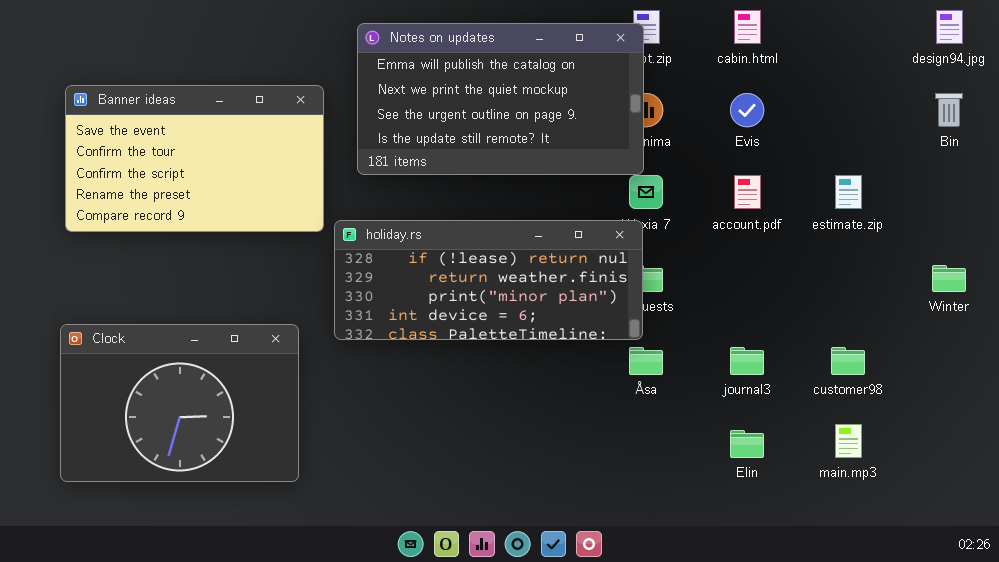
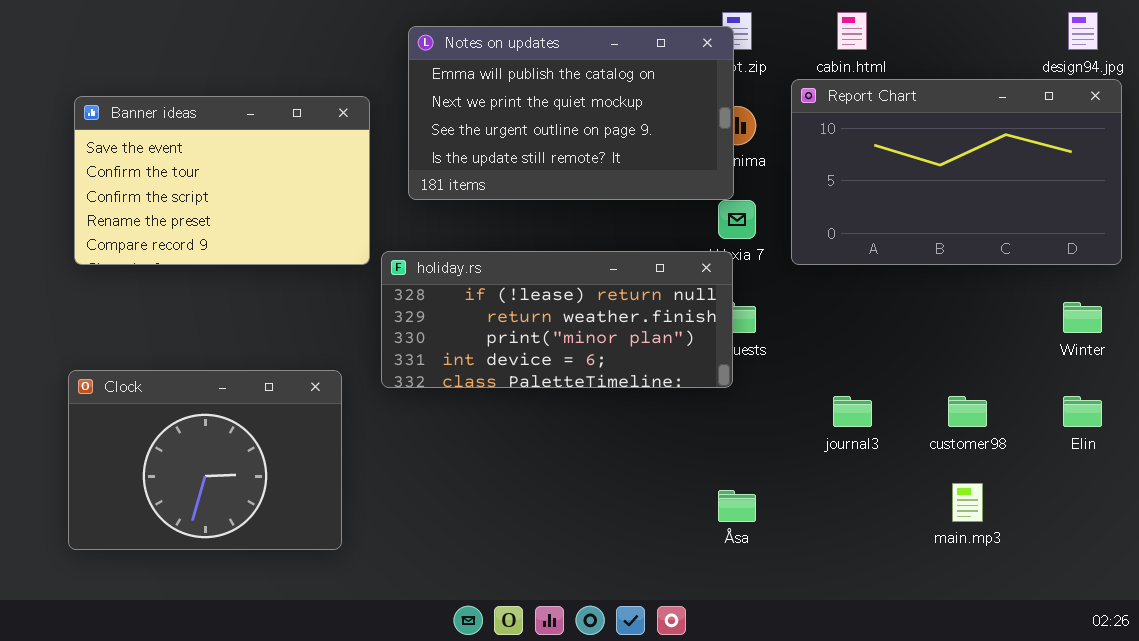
Report Chart: none -> [791,79,1122,265], opened
Åsa: [629,347,663,375] -> [718,490,756,522], moved
Elin: [730,430,764,458] -> [1063,396,1102,427], moved

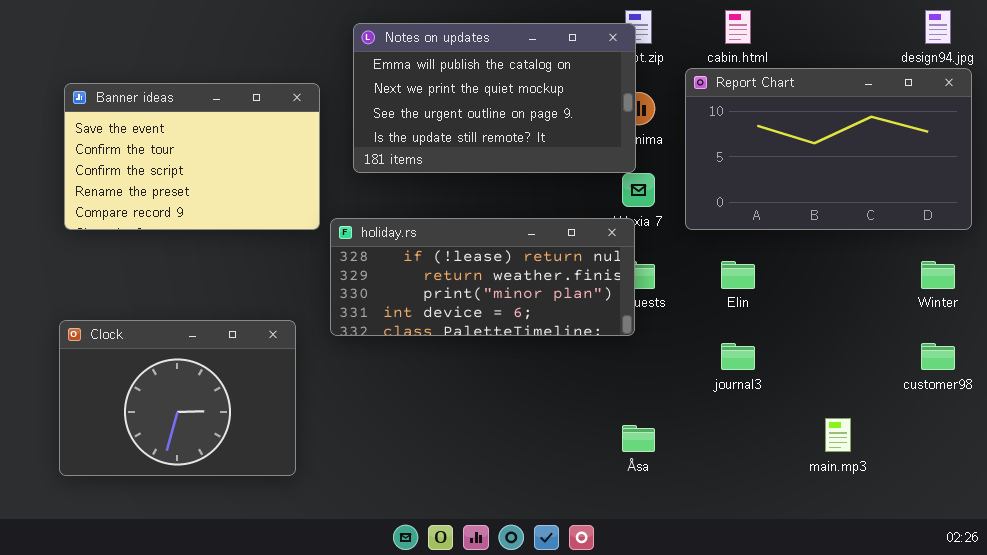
customer98: [948,396,987,427] -> [921,343,955,370], moved
Elin: [1063,396,1102,427] -> [721,261,755,289], moved

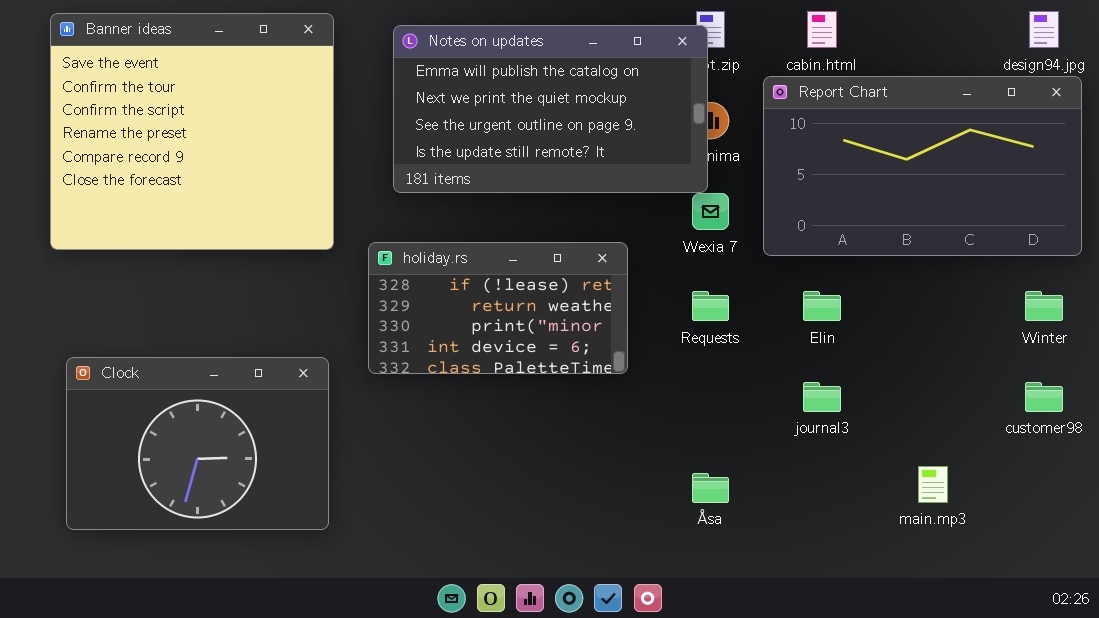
Banner ideas: [64,83,320,230] -> [50,13,334,250], moved, resized
holiday.rs: [330,218,635,336] -> [368,242,628,374], resized

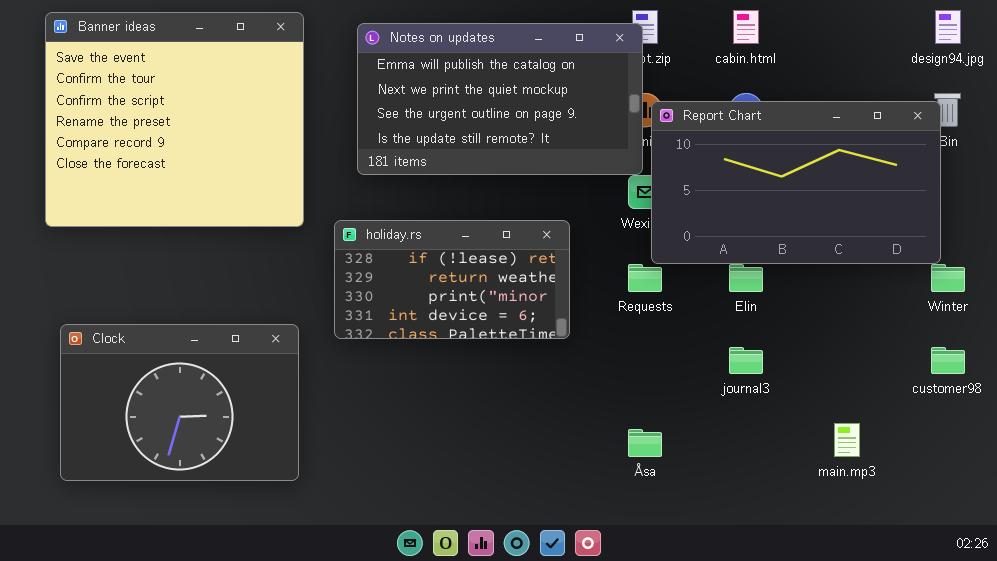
Report Chart: [763,76,1082,256] -> [651,101,941,264], moved

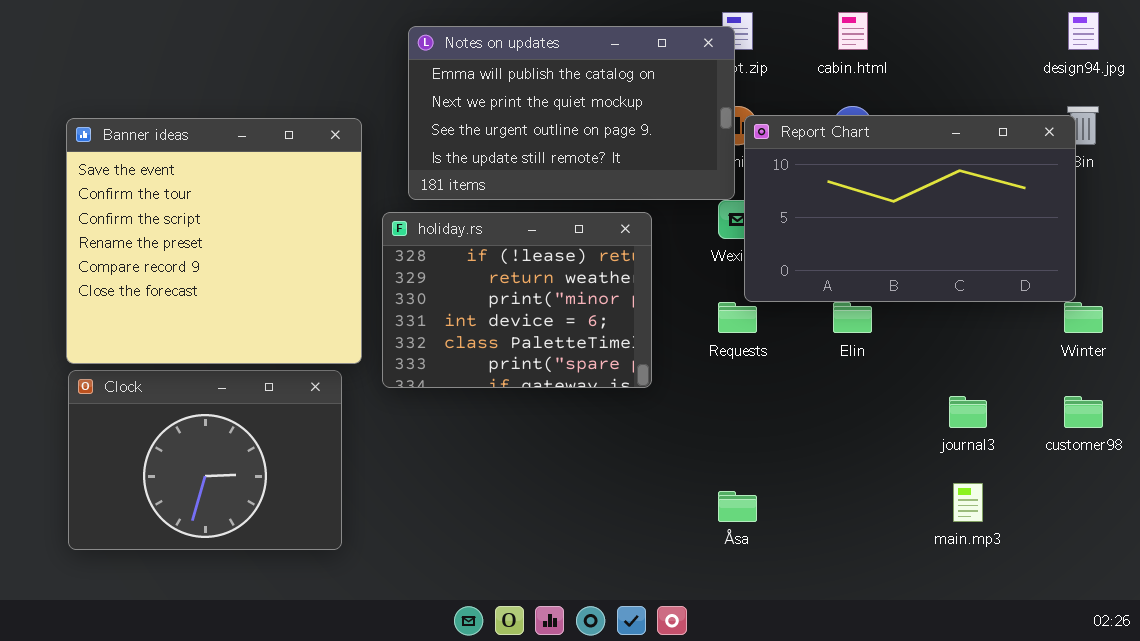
Banner ideas: [45,12,304,227] -> [66,118,362,364], moved
holiday.rs: [334,220,570,339] -> [382,212,652,388], resized
journal3: [729,347,763,374] -> [949,396,987,428], moved

